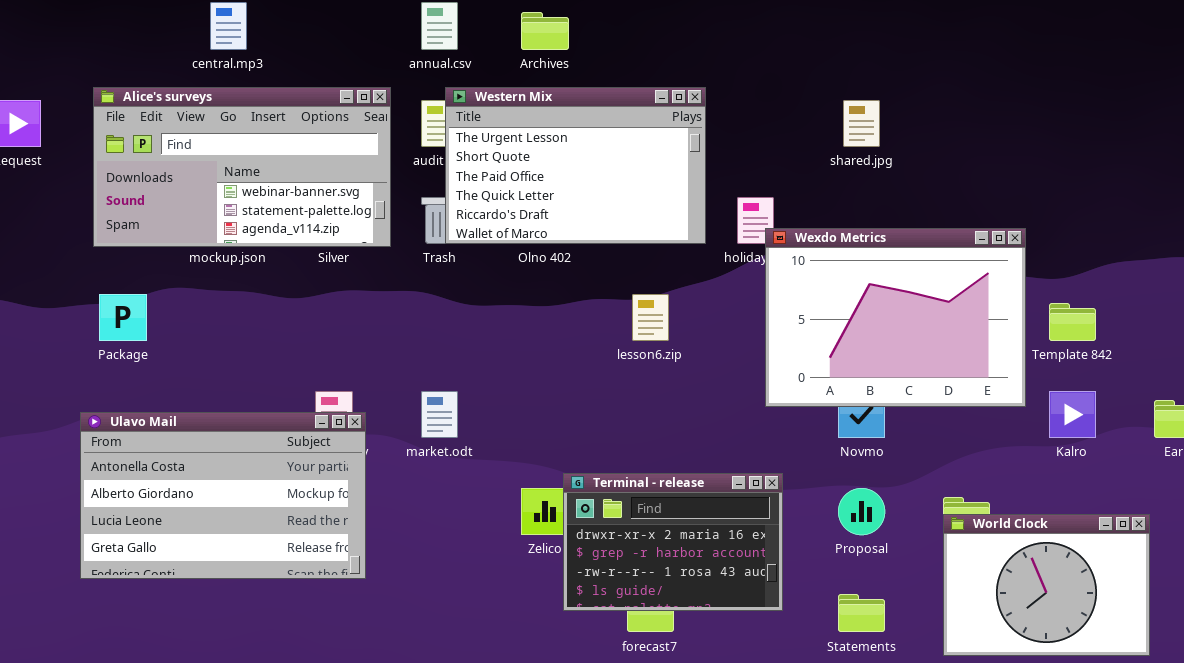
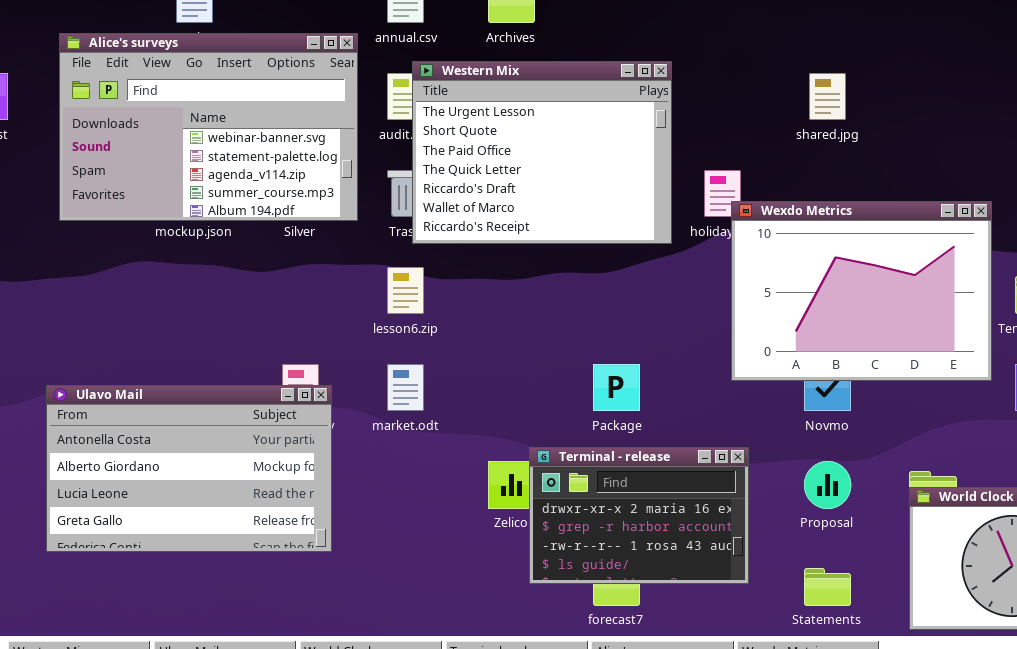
Alice's surveys: [93,87,391,247] -> [59,33,358,221], resized
Western Mix: [445,87,706,244] -> [412,61,672,244], resized
Package: [99,294,147,341] -> [593,364,640,411], moved
lesson6.zip: [632,294,669,341] -> [387,267,424,314], moved

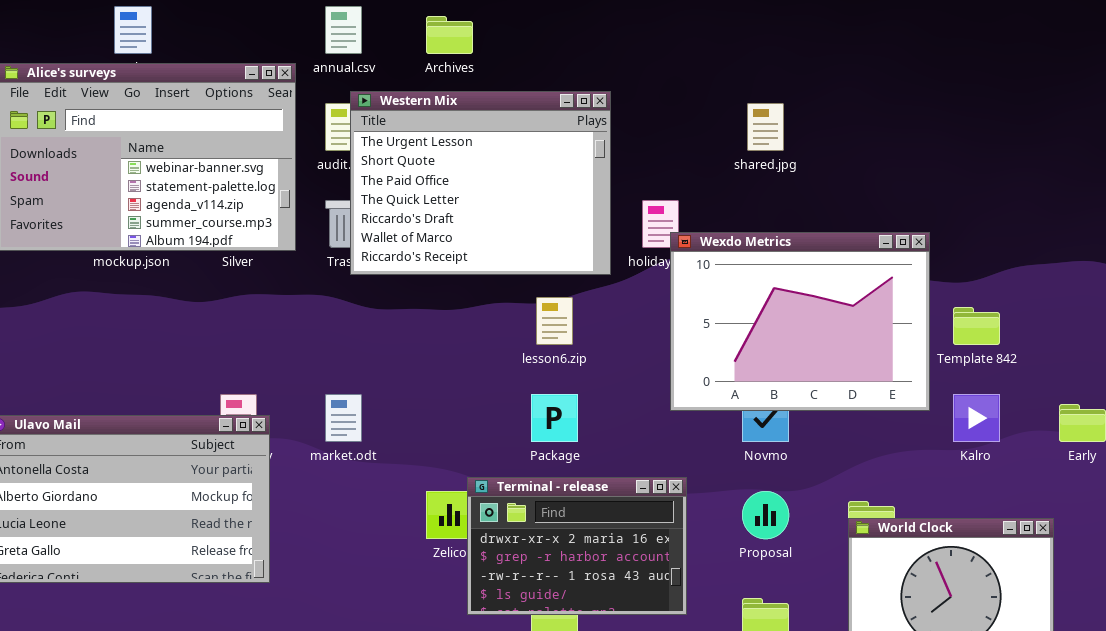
lesson6.zip: [387,267,424,314] -> [536,297,573,345], moved

